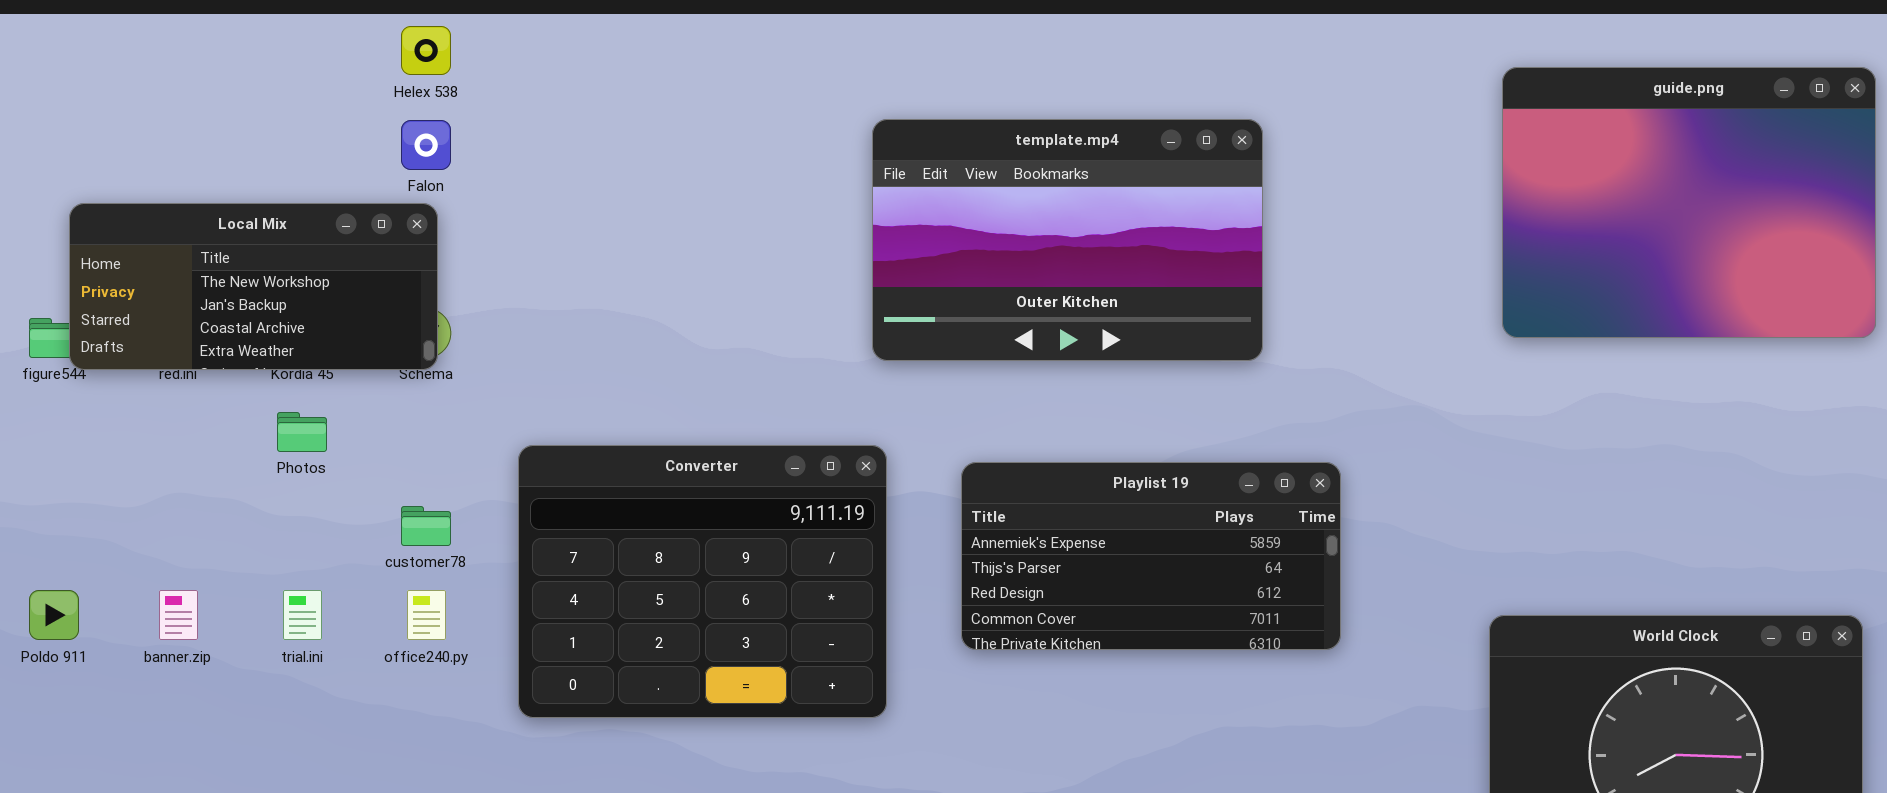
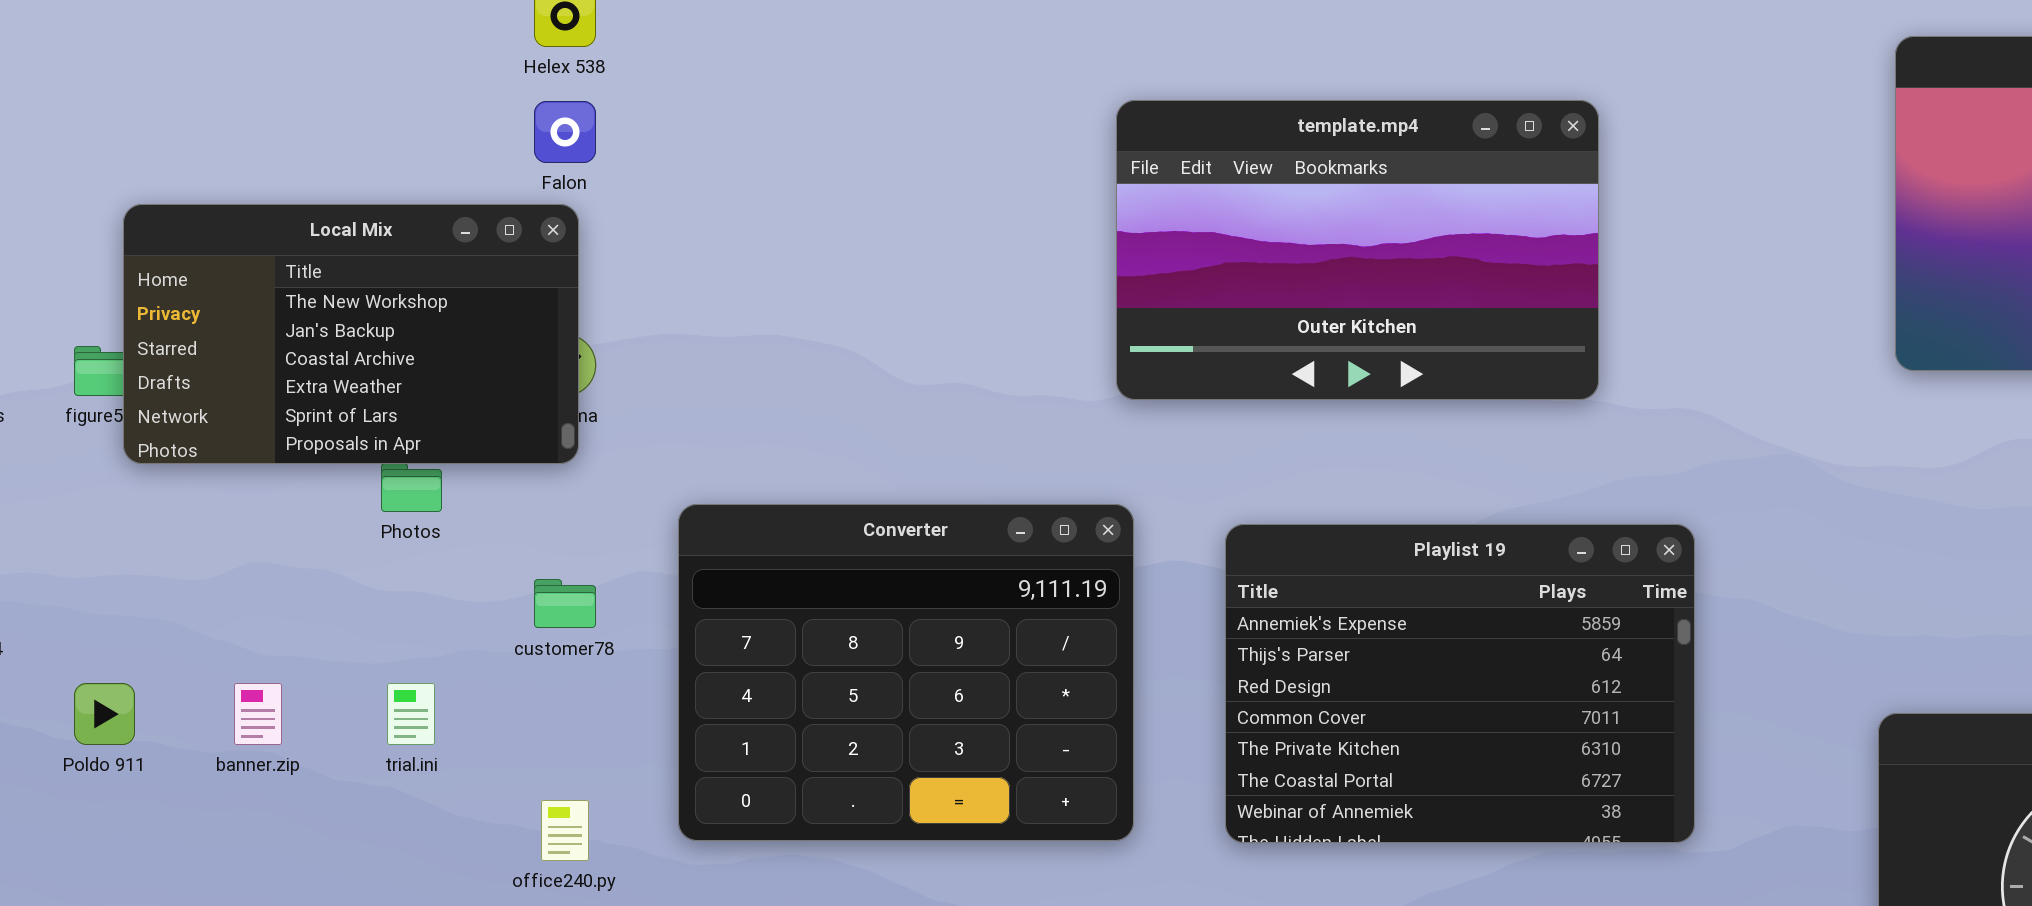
Local Mix: [69,203,438,370] -> [123,204,579,464], resized
Playlist 19: [961,462,1341,650] -> [1225,524,1695,843], resized
office240.py: [407,590,446,640] -> [541,800,589,861], moved

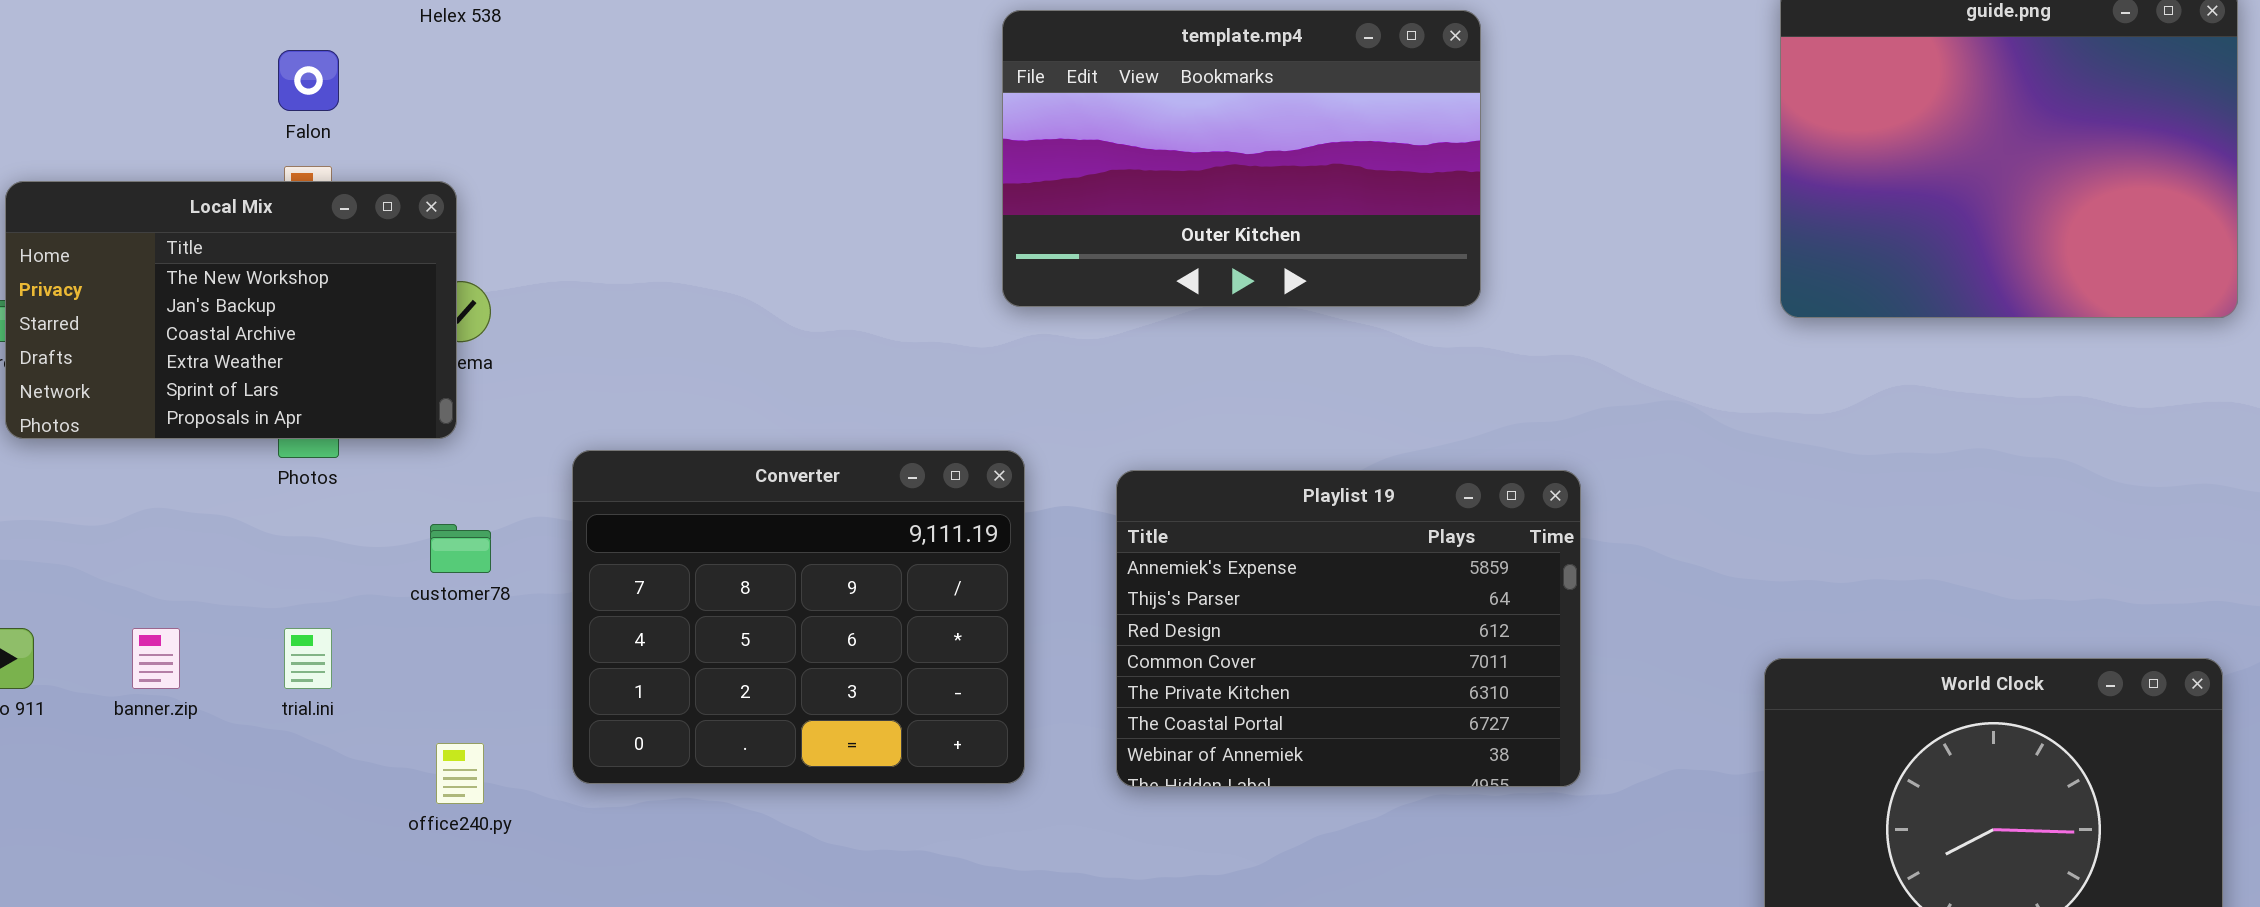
template.mp4: [1116,100,1599,400] -> [1002,10,1481,307], moved
Falon: [534,101,596,163] -> [278,50,339,111], moved
Local Mix: [123,204,579,464] -> [5,181,457,439], moved

